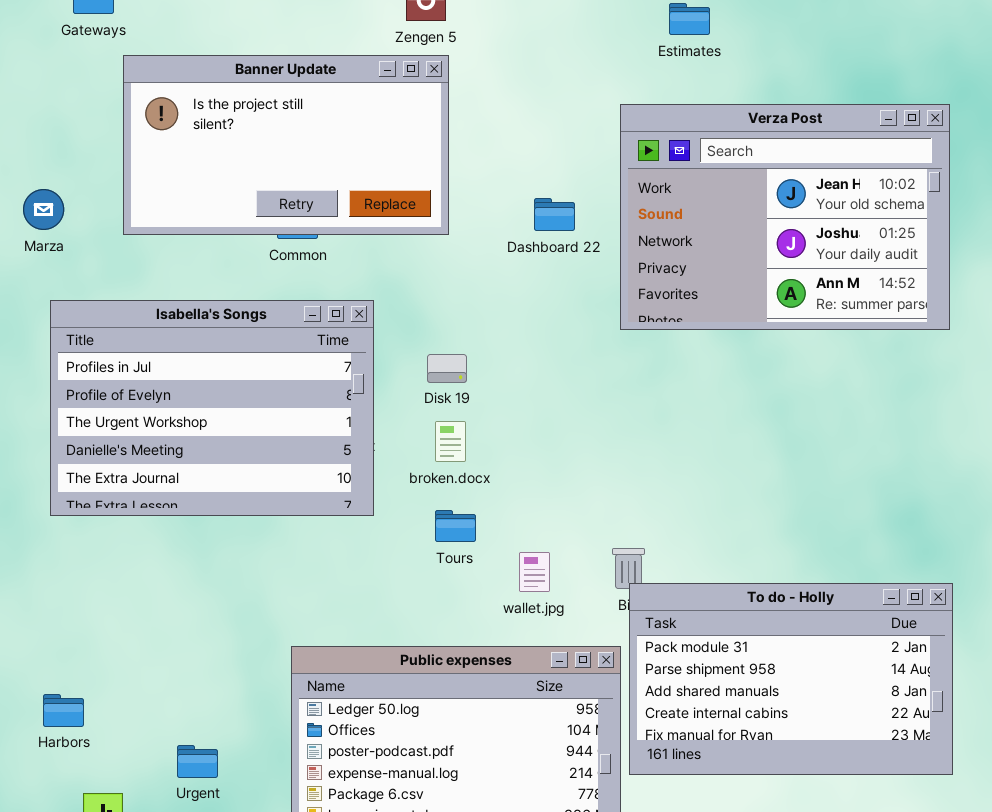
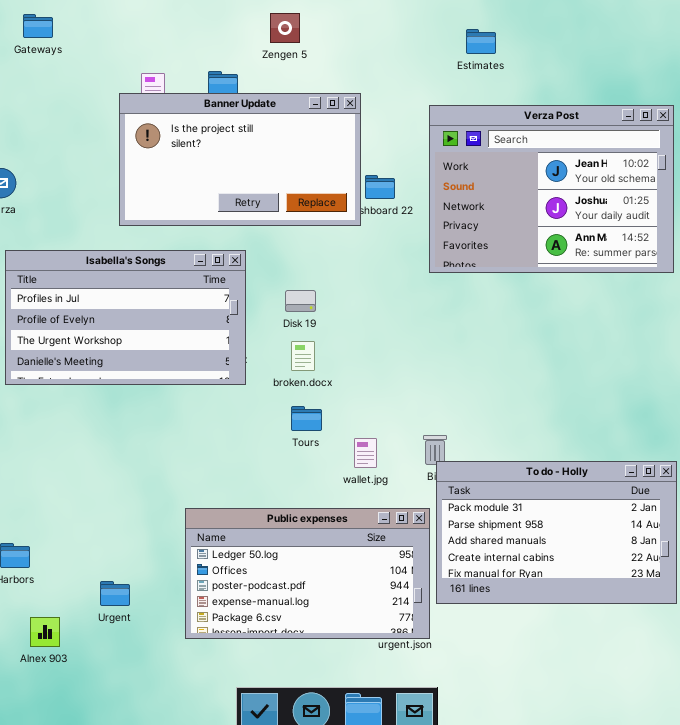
Banner Update: [123,55,449,235] -> [119,93,361,226], moved
Isabella's Songs: [50,300,374,516] -> [5,250,246,385], resized

